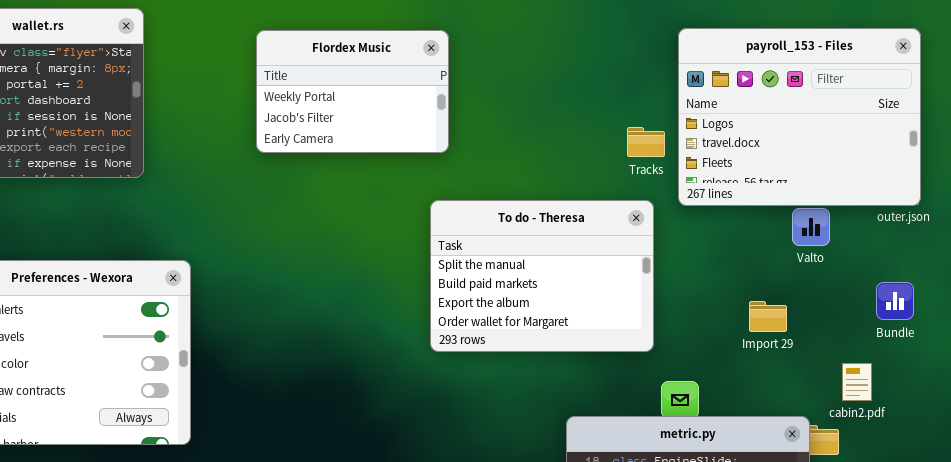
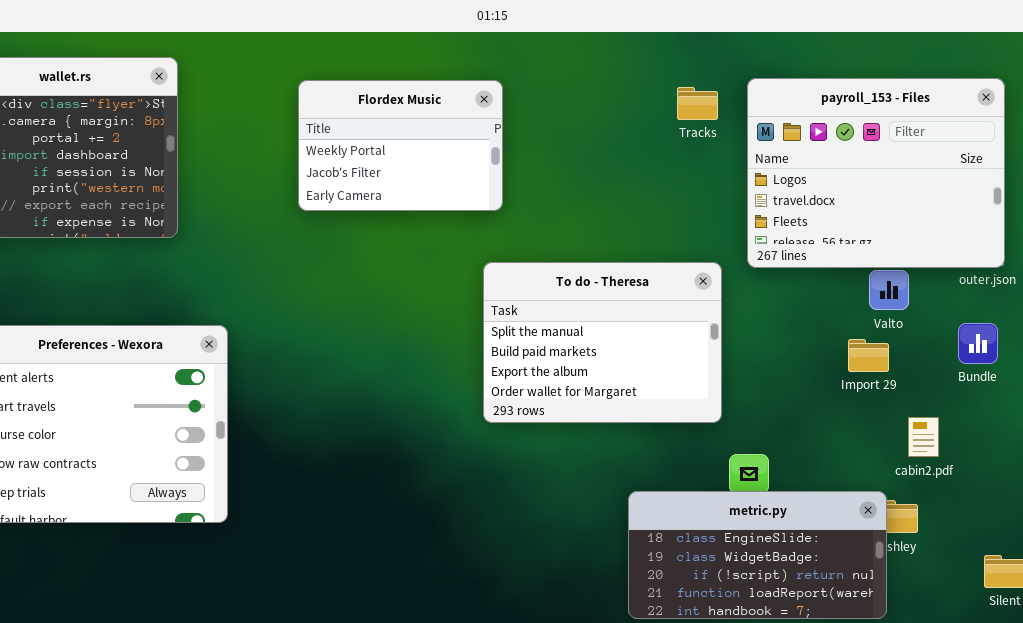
Tracks: [627,127,665,157] -> [677,87,718,120], moved
Bundle: [876,282,914,320] -> [958,323,998,364], moved
Import 29: [749,301,787,332] -> [848,339,889,372], moved
cabin2.pdf: [842,363,872,401] -> [908,417,939,457], moved

